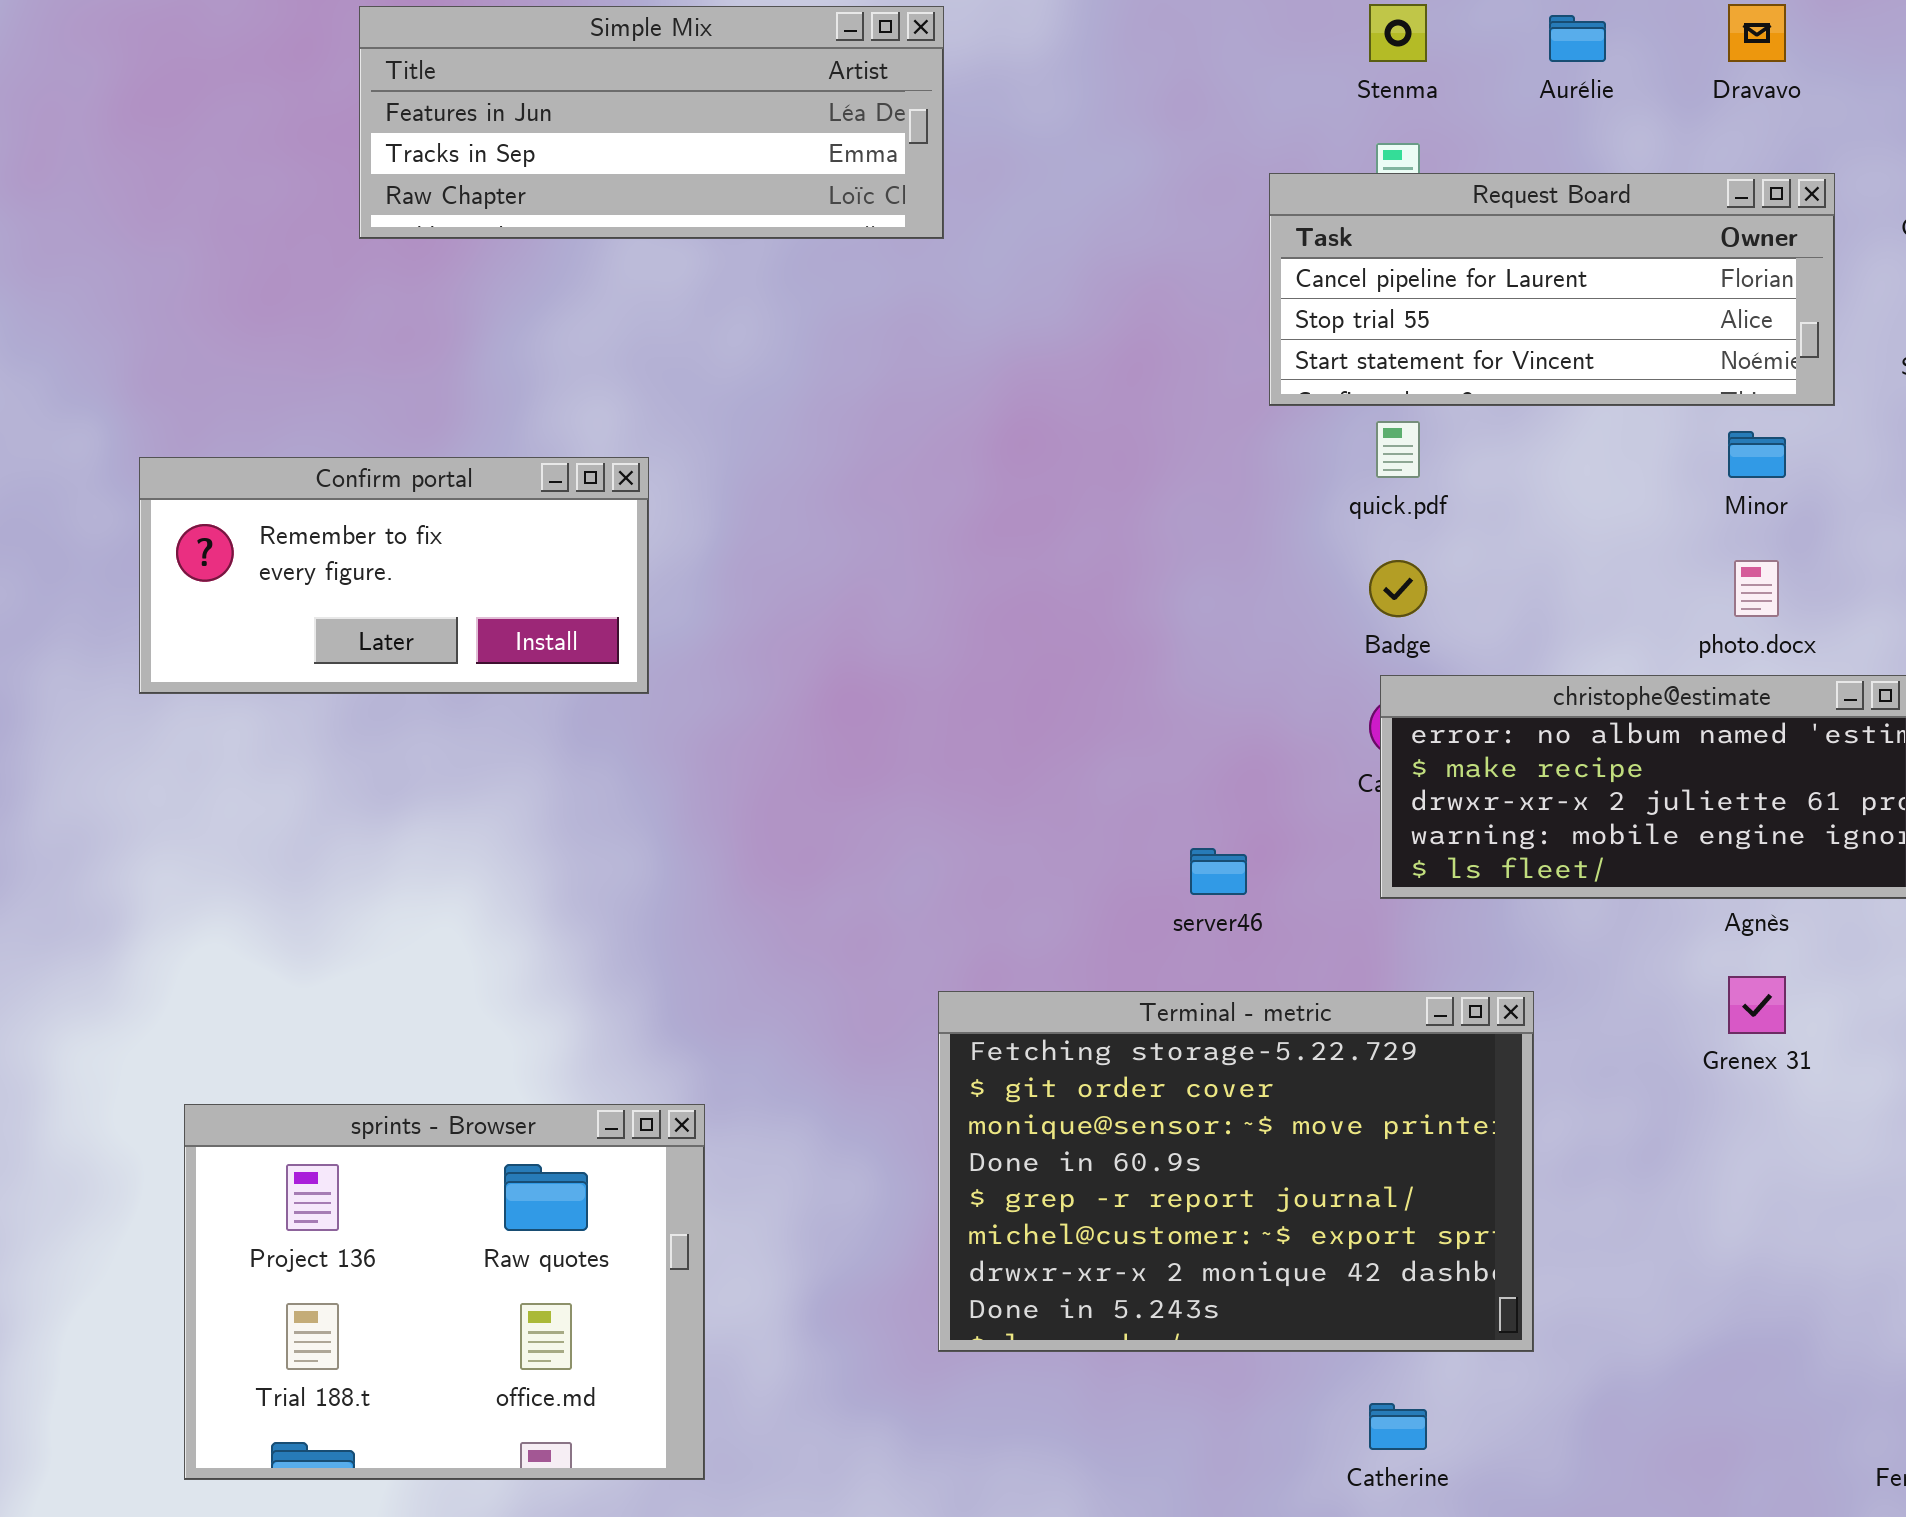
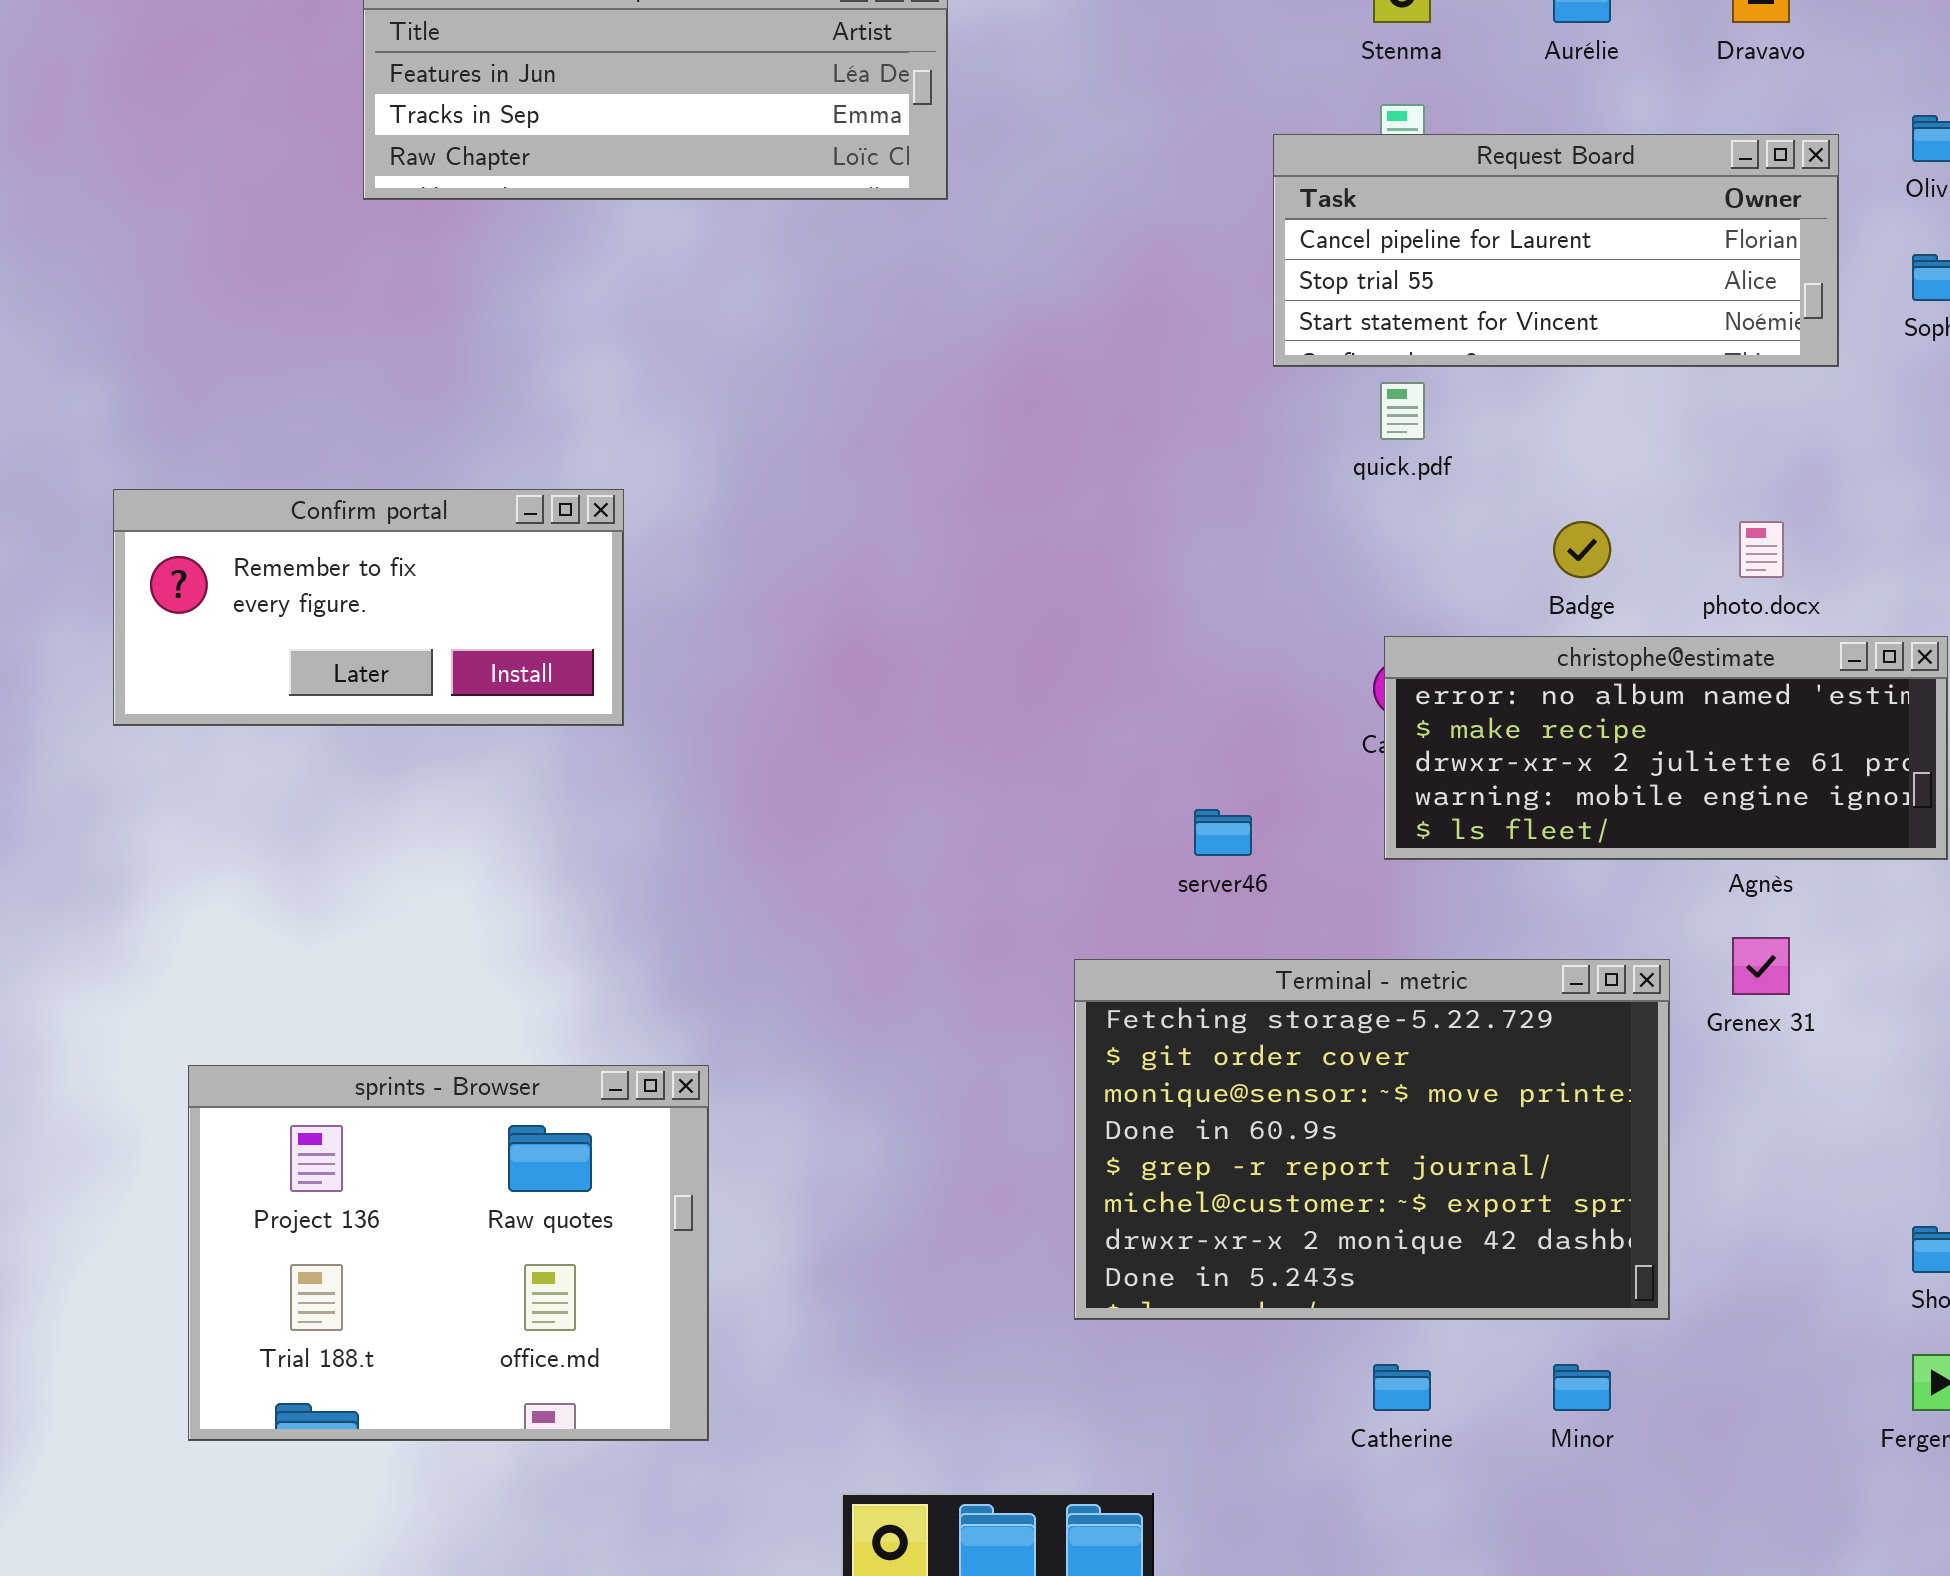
Minor: [1728,431,1786,478] -> [1553,1364,1611,1411], moved
Confirm portal: [139,457,649,694] -> [113,489,624,726], moved
Badge: [1369,560,1427,617] -> [1553,521,1611,578], moved
Terminal - metric: [938,991,1534,1352] -> [1074,959,1670,1320], moved

